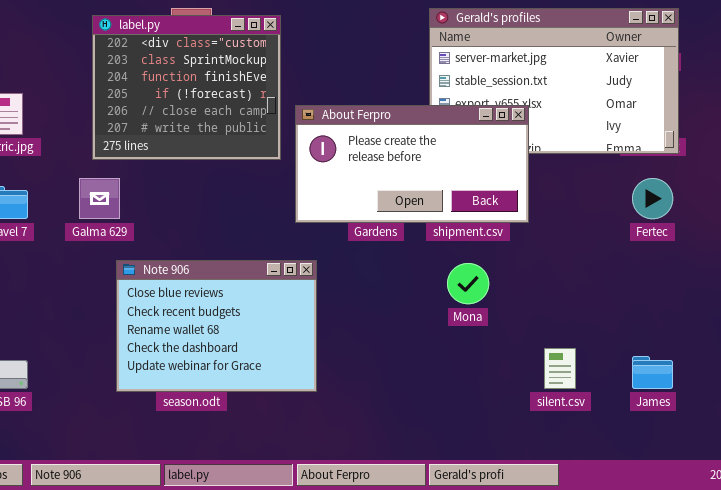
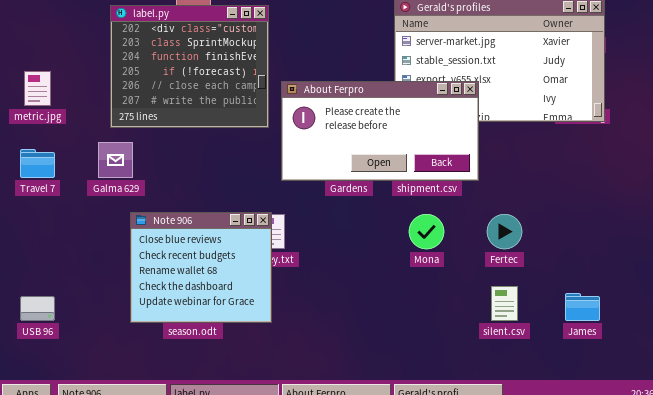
Fertec: [632,178,673,219] -> [487,214,522,249], moved
Note 906: [116,260,317,392] -> [130,212,272,323], resized

